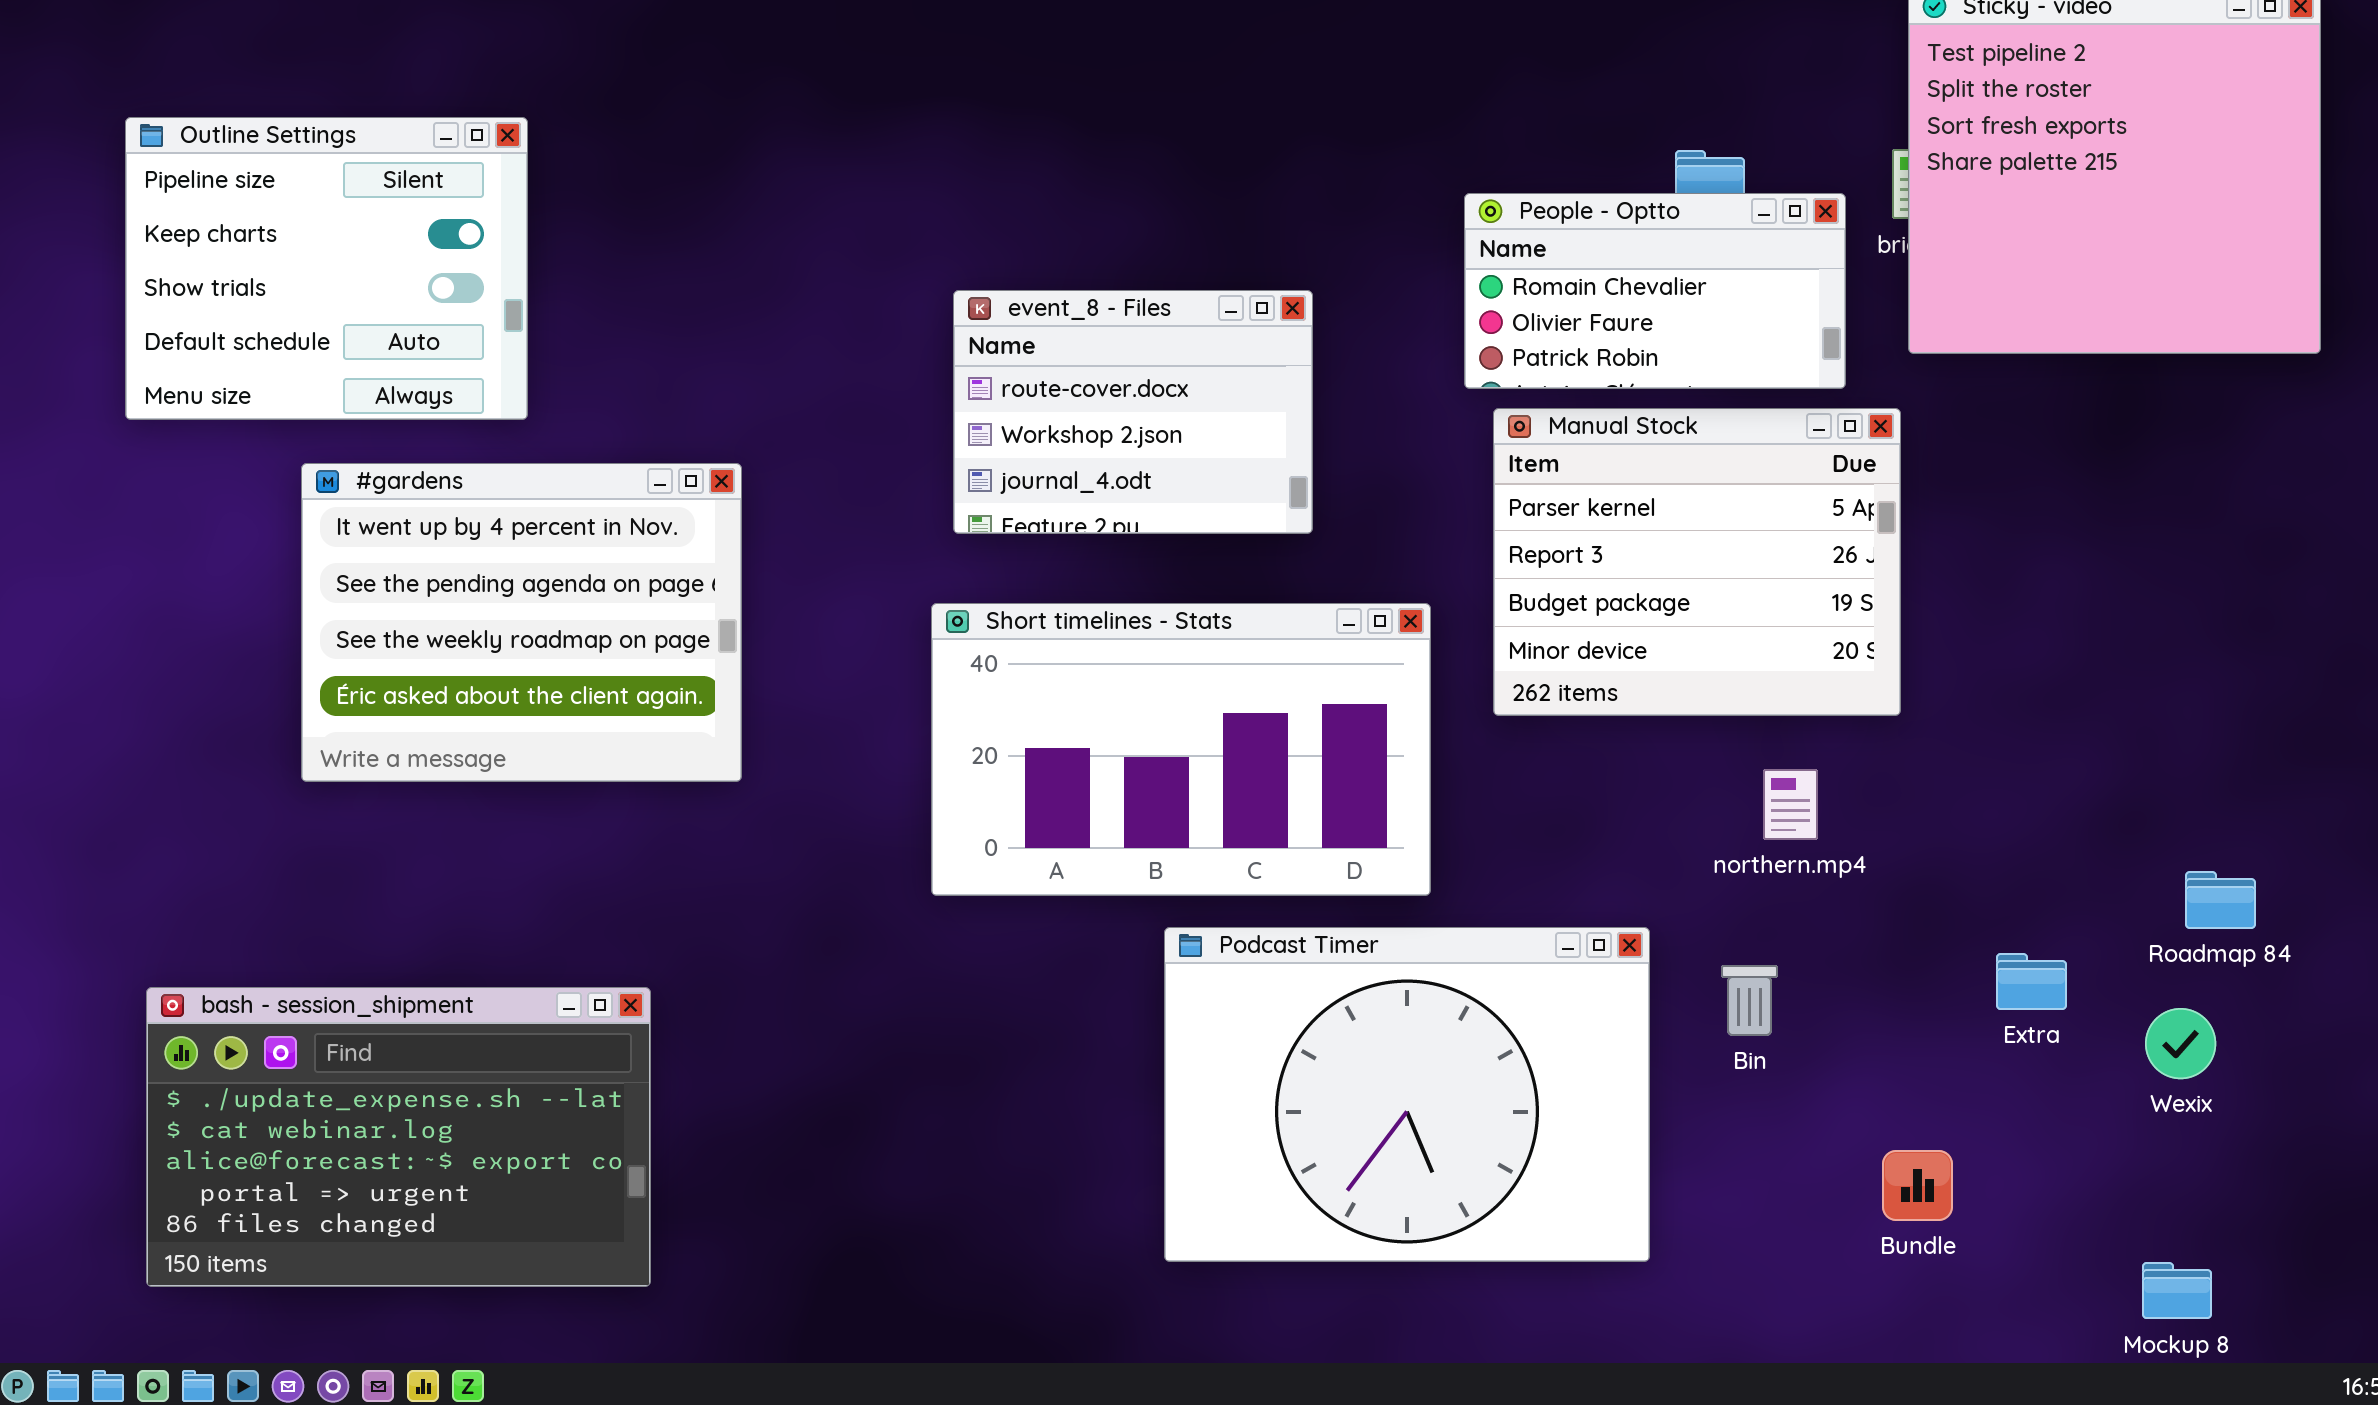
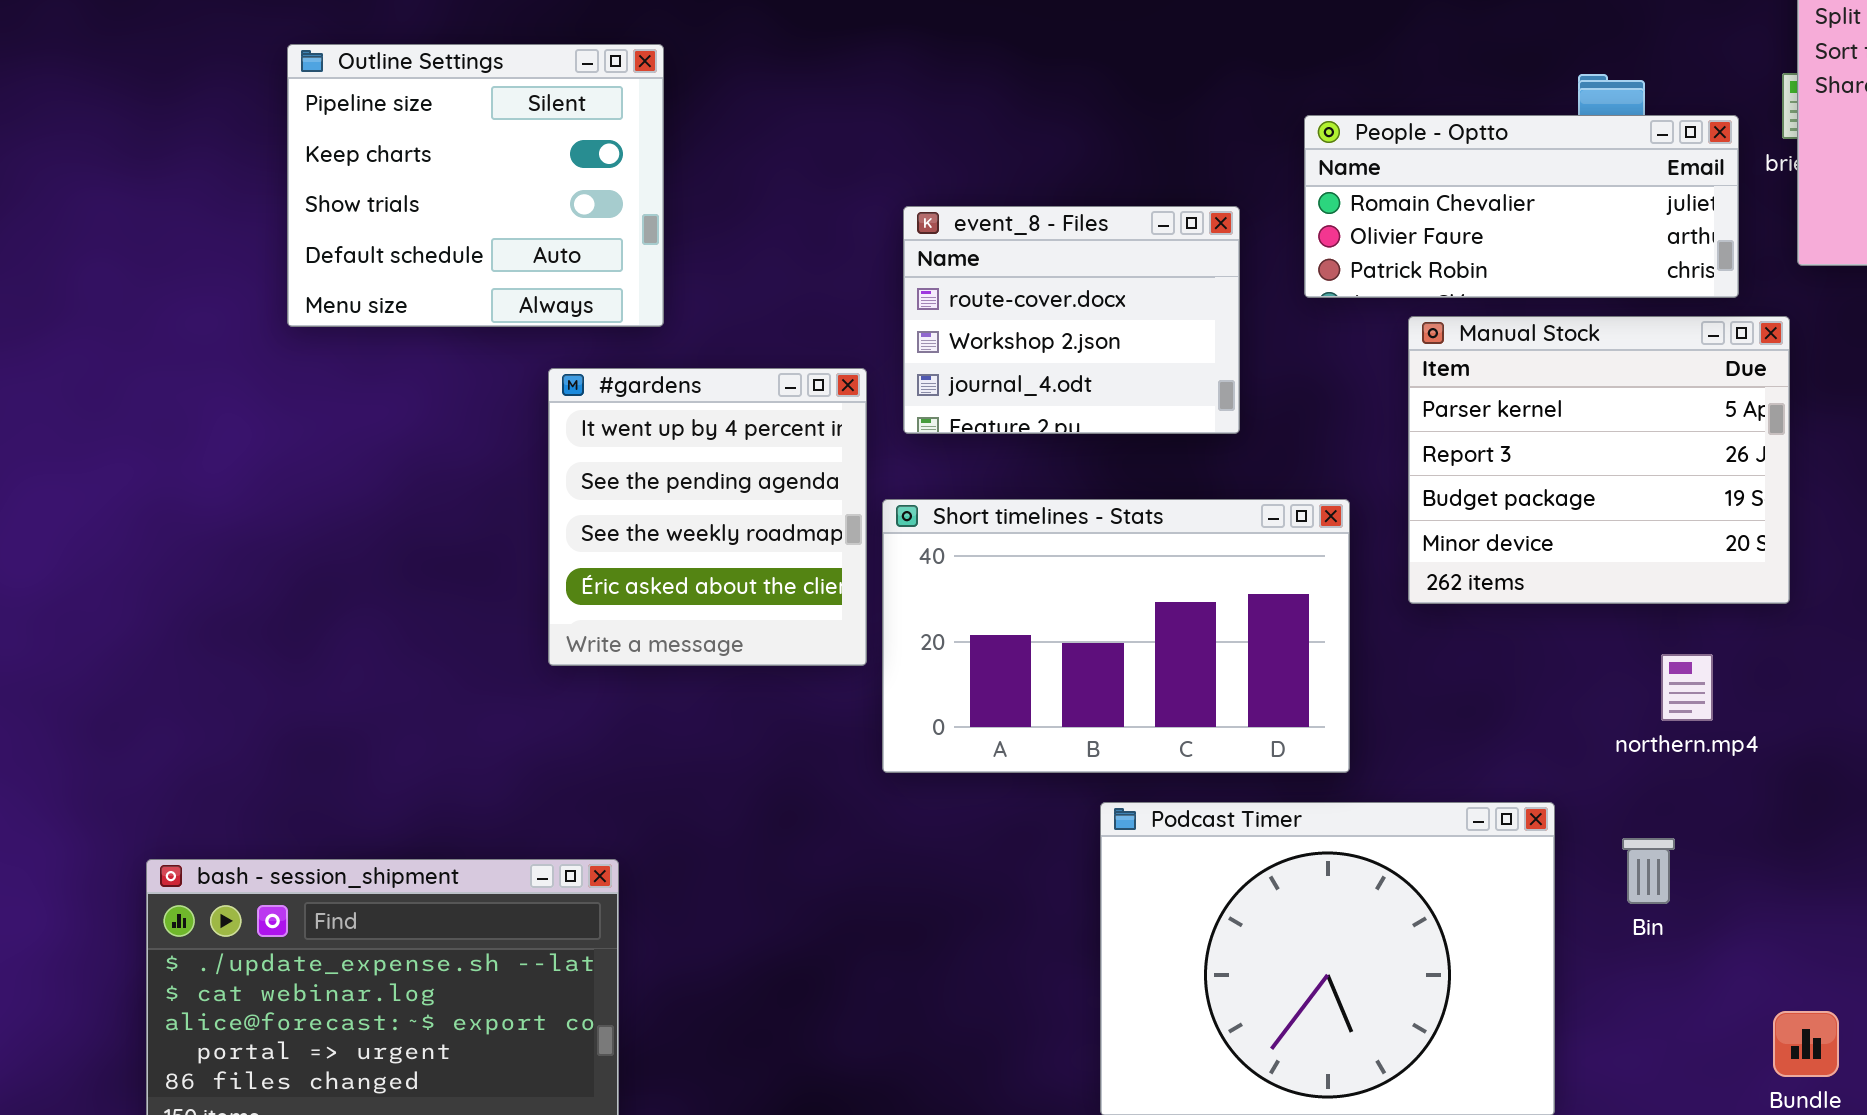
Outline Settings: [125,117,528,420] -> [287,44,664,327], moved
People - Optto: [1464,193,1846,389] -> [1304,115,1739,298], resized
#gardens: [301,463,742,782] -> [548,368,867,666], moved, resized

